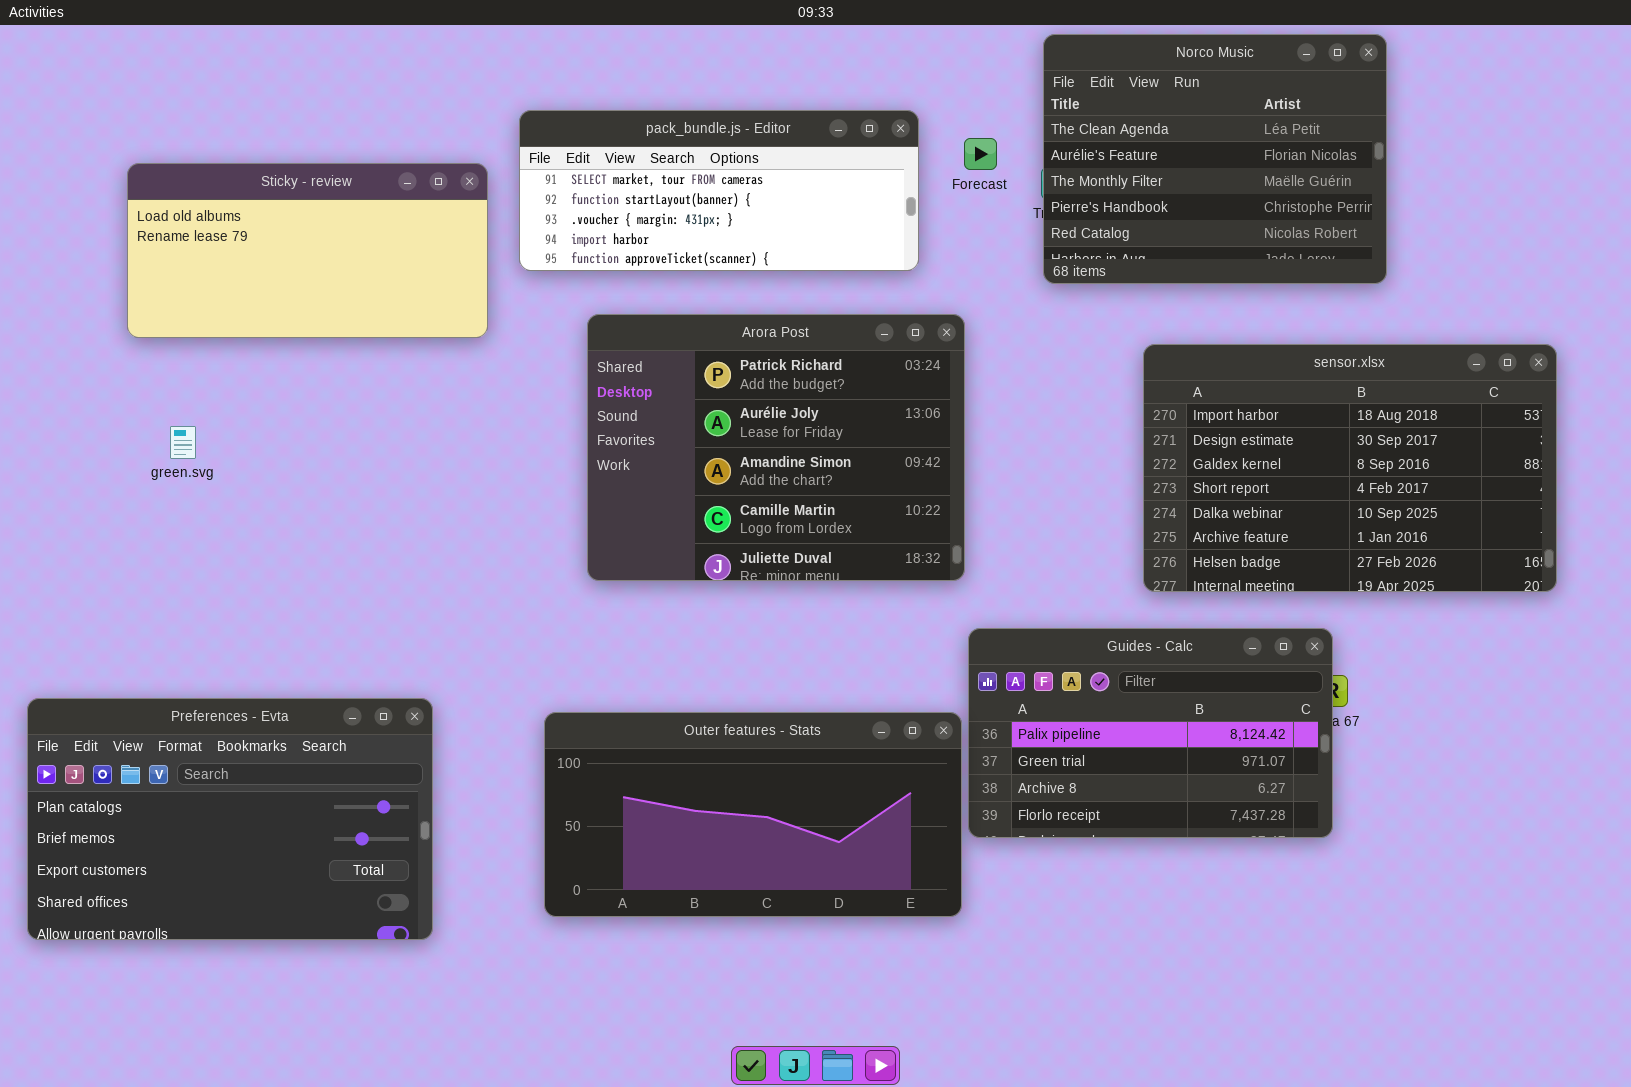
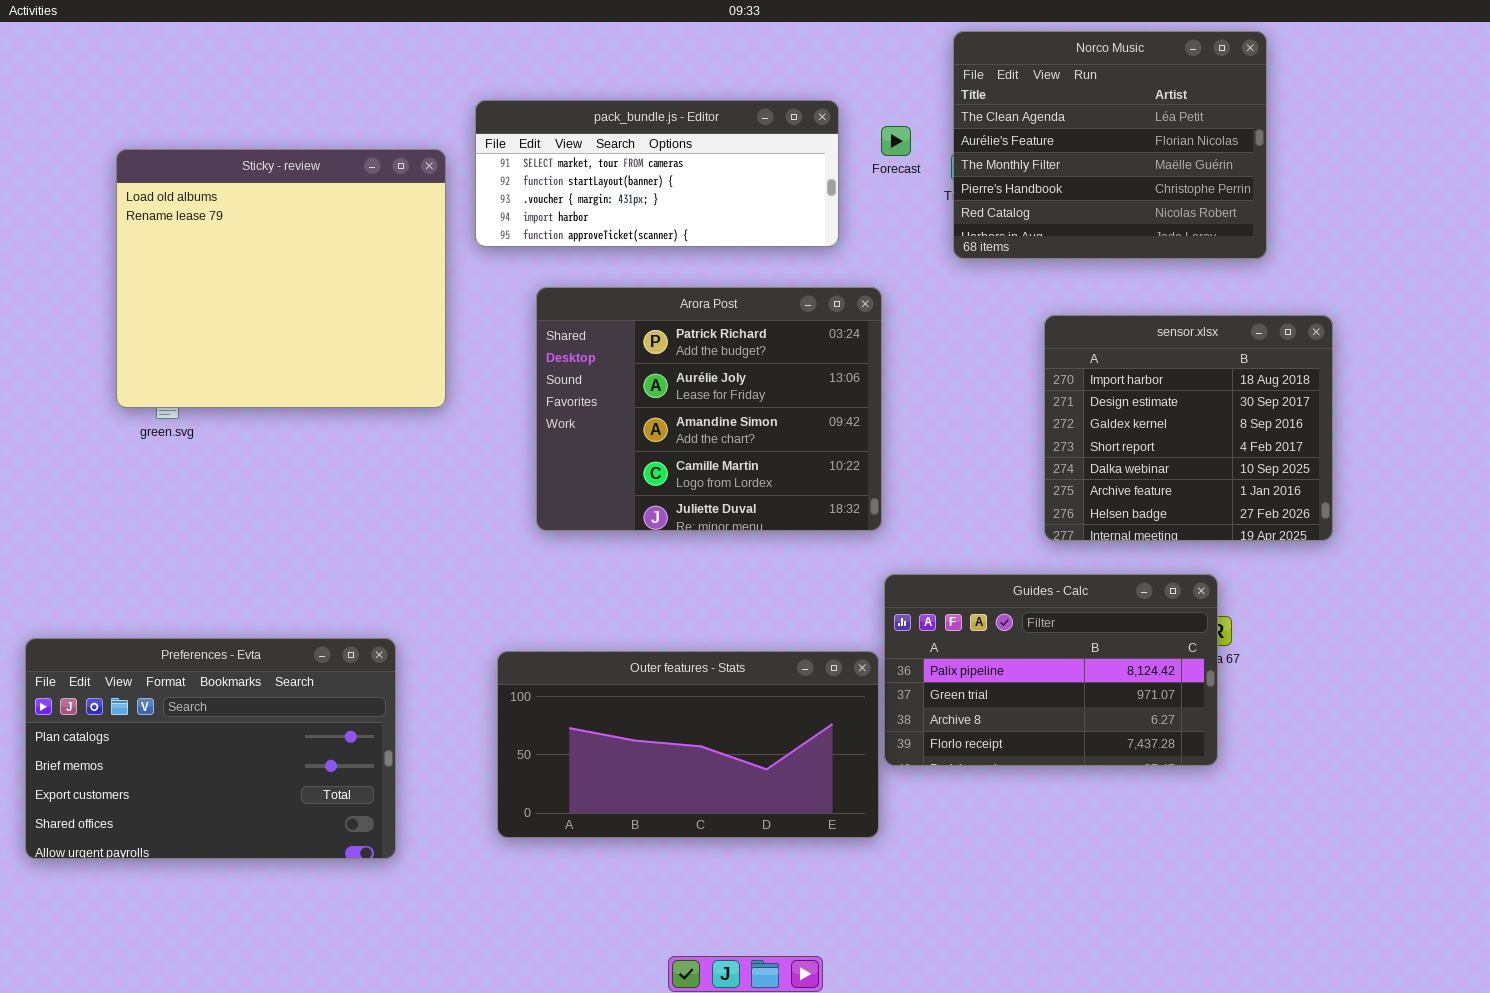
Sticky - review: [127,163,488,338] -> [116,149,446,408], resized
sensor.xlsx: [1143,344,1557,592] -> [1044,315,1333,541], resized

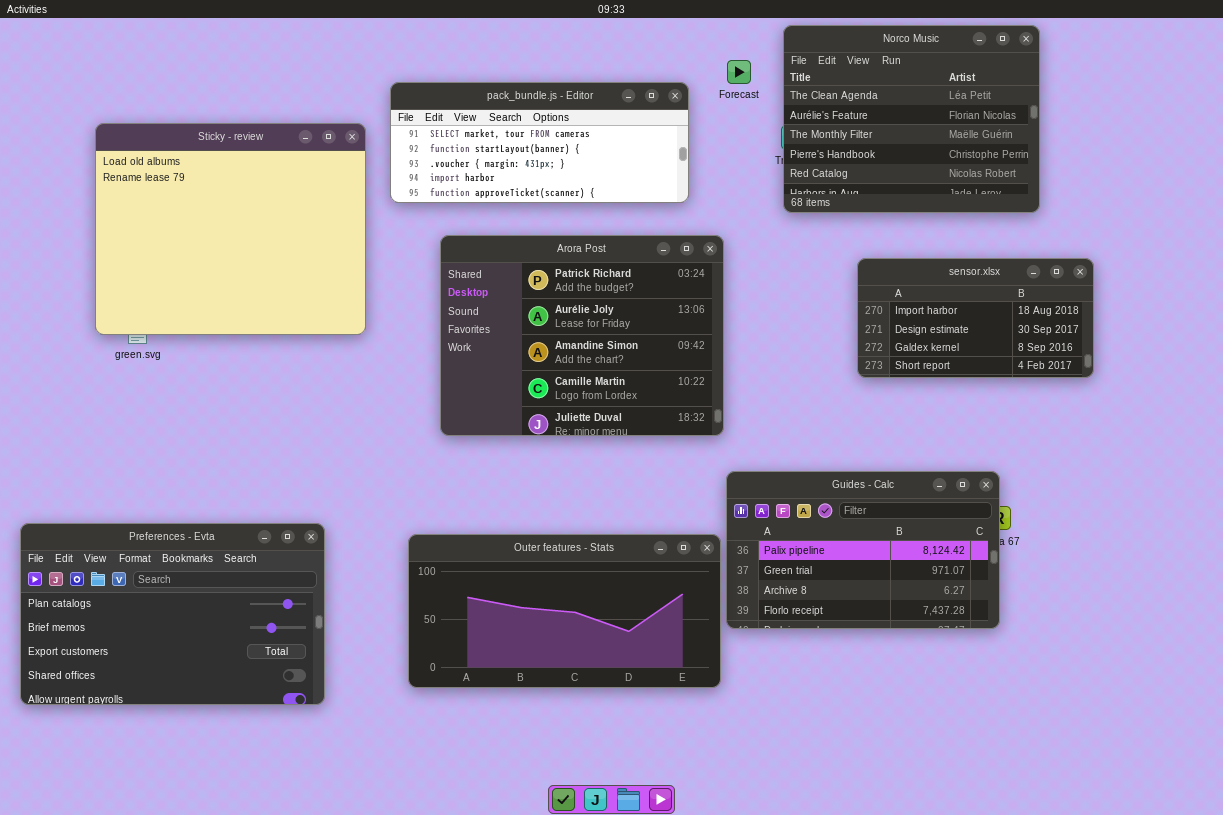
Forecast: [881,126,911,156] -> [727,60,751,84], moved
sensor.xlsx: [1044,315,1333,541] -> [857,258,1094,378], resized

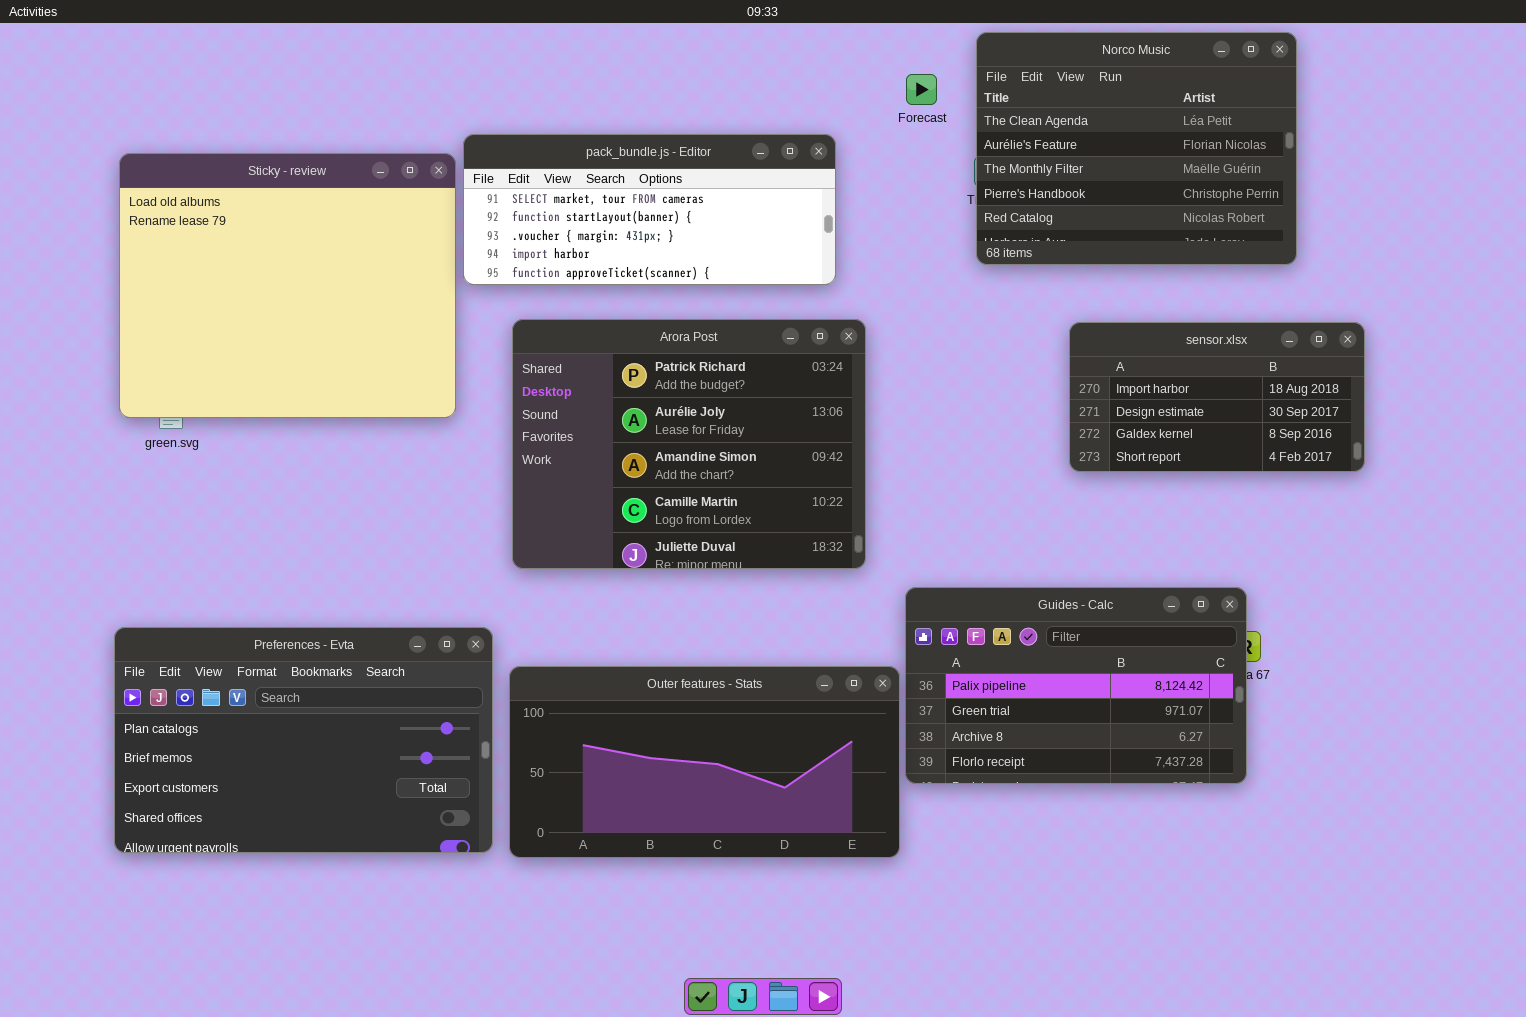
pack_bundle.js - Editor: [390,82,689,203] -> [463,134,836,285], moved
Arora Post: [440,235,724,436] -> [512,319,866,569], moved
Preferences - Evta: [20,523,325,705] -> [114,627,493,853], moved

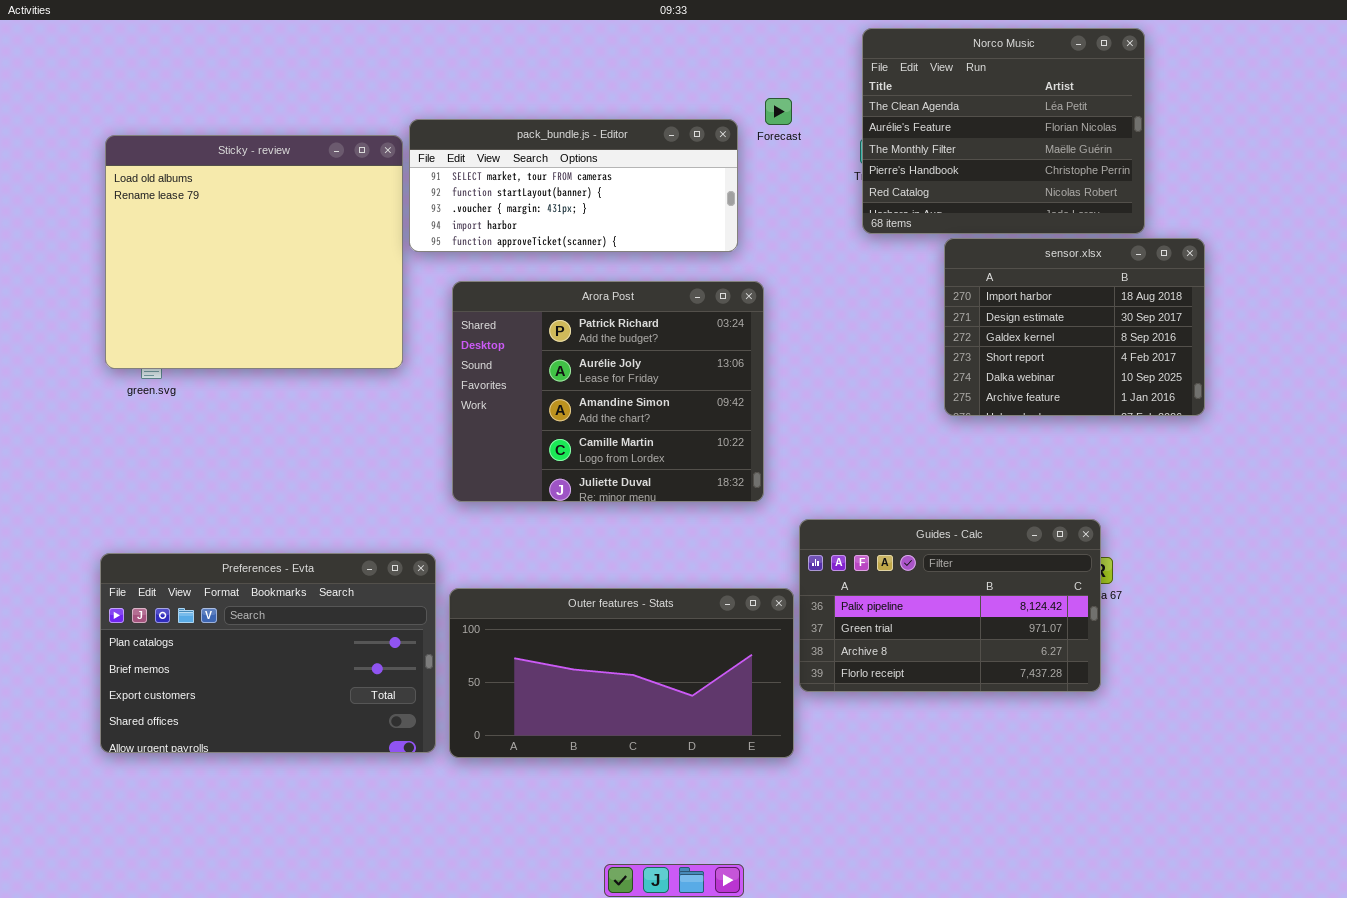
Forecast: [906,74,937,105] -> [765,98,792,125], moved
sensor.xlsx: [1069,322,1365,472] -> [944,238,1205,416], resized

